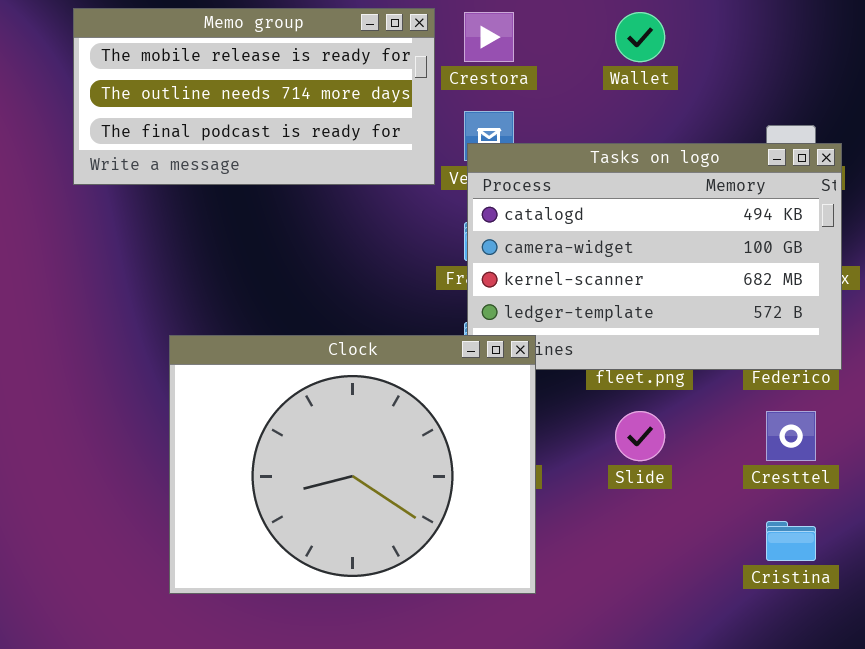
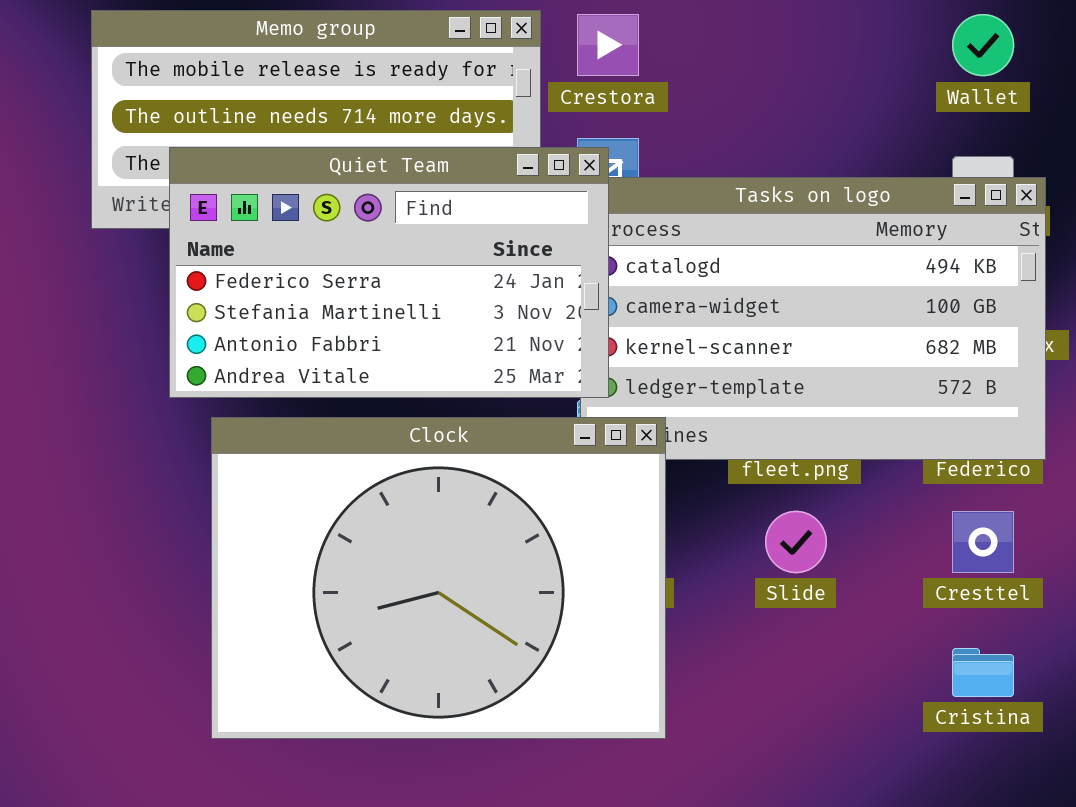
Wallet: [615,12,665,62] -> [952,14,1014,76], moved
Quiet Team: none -> [169,147,609,398], opened

